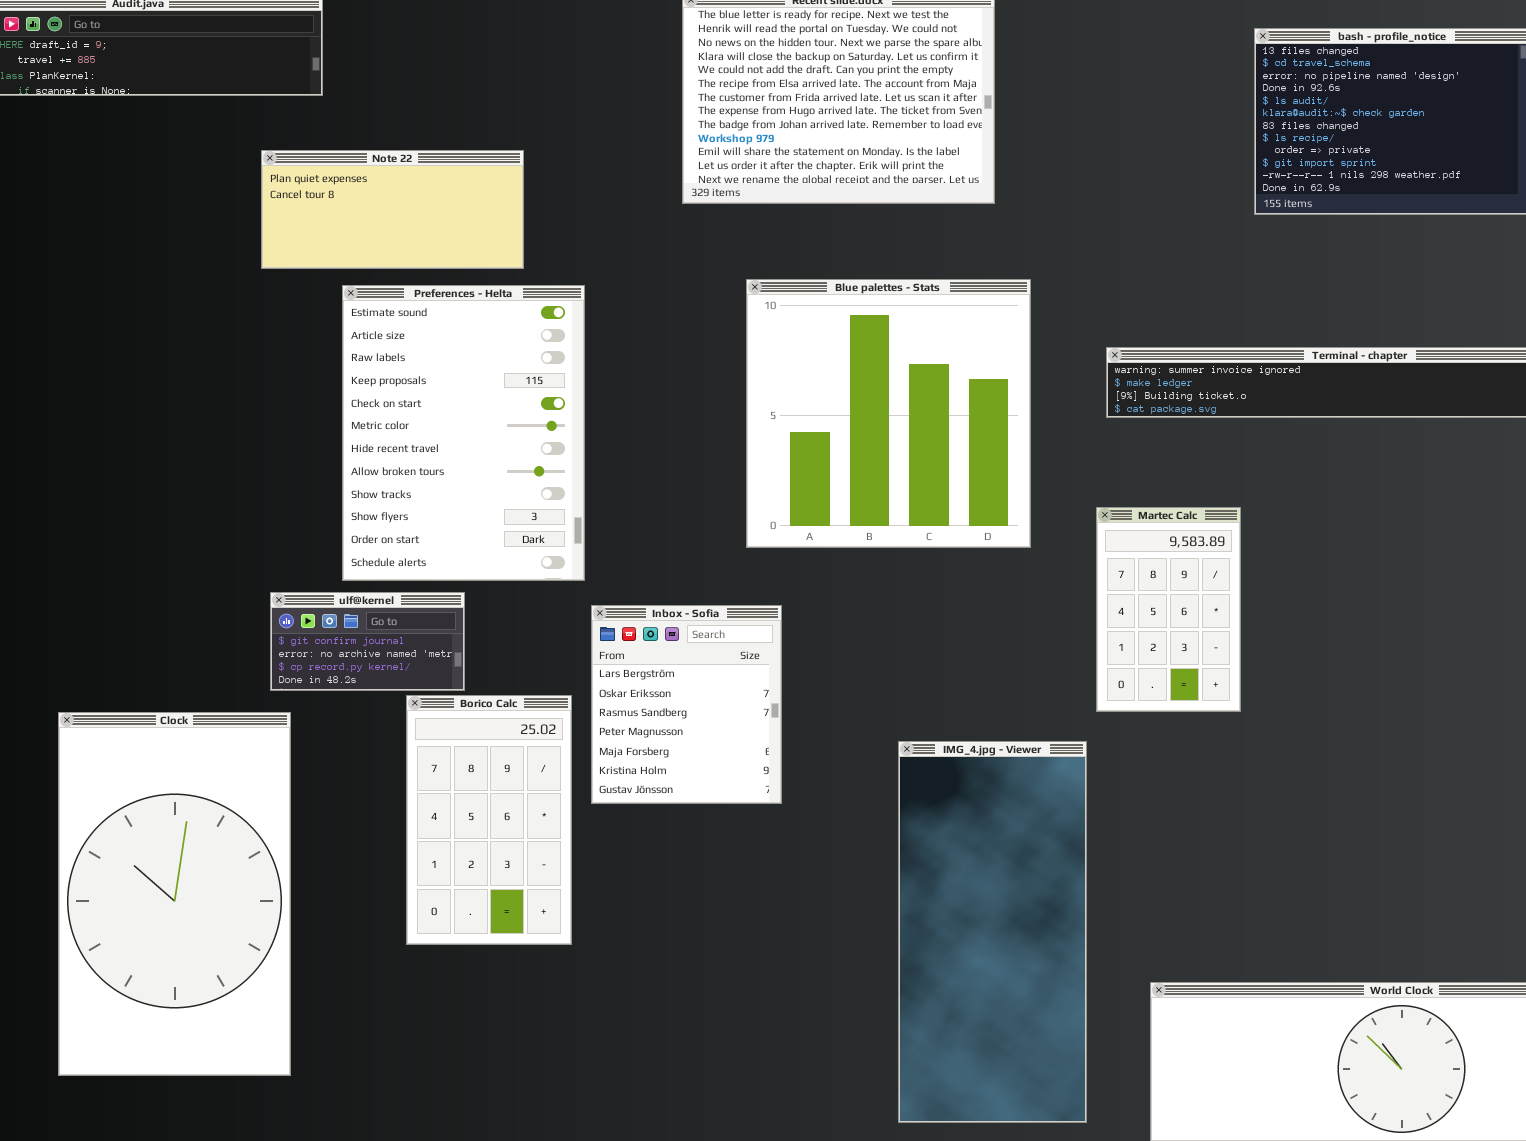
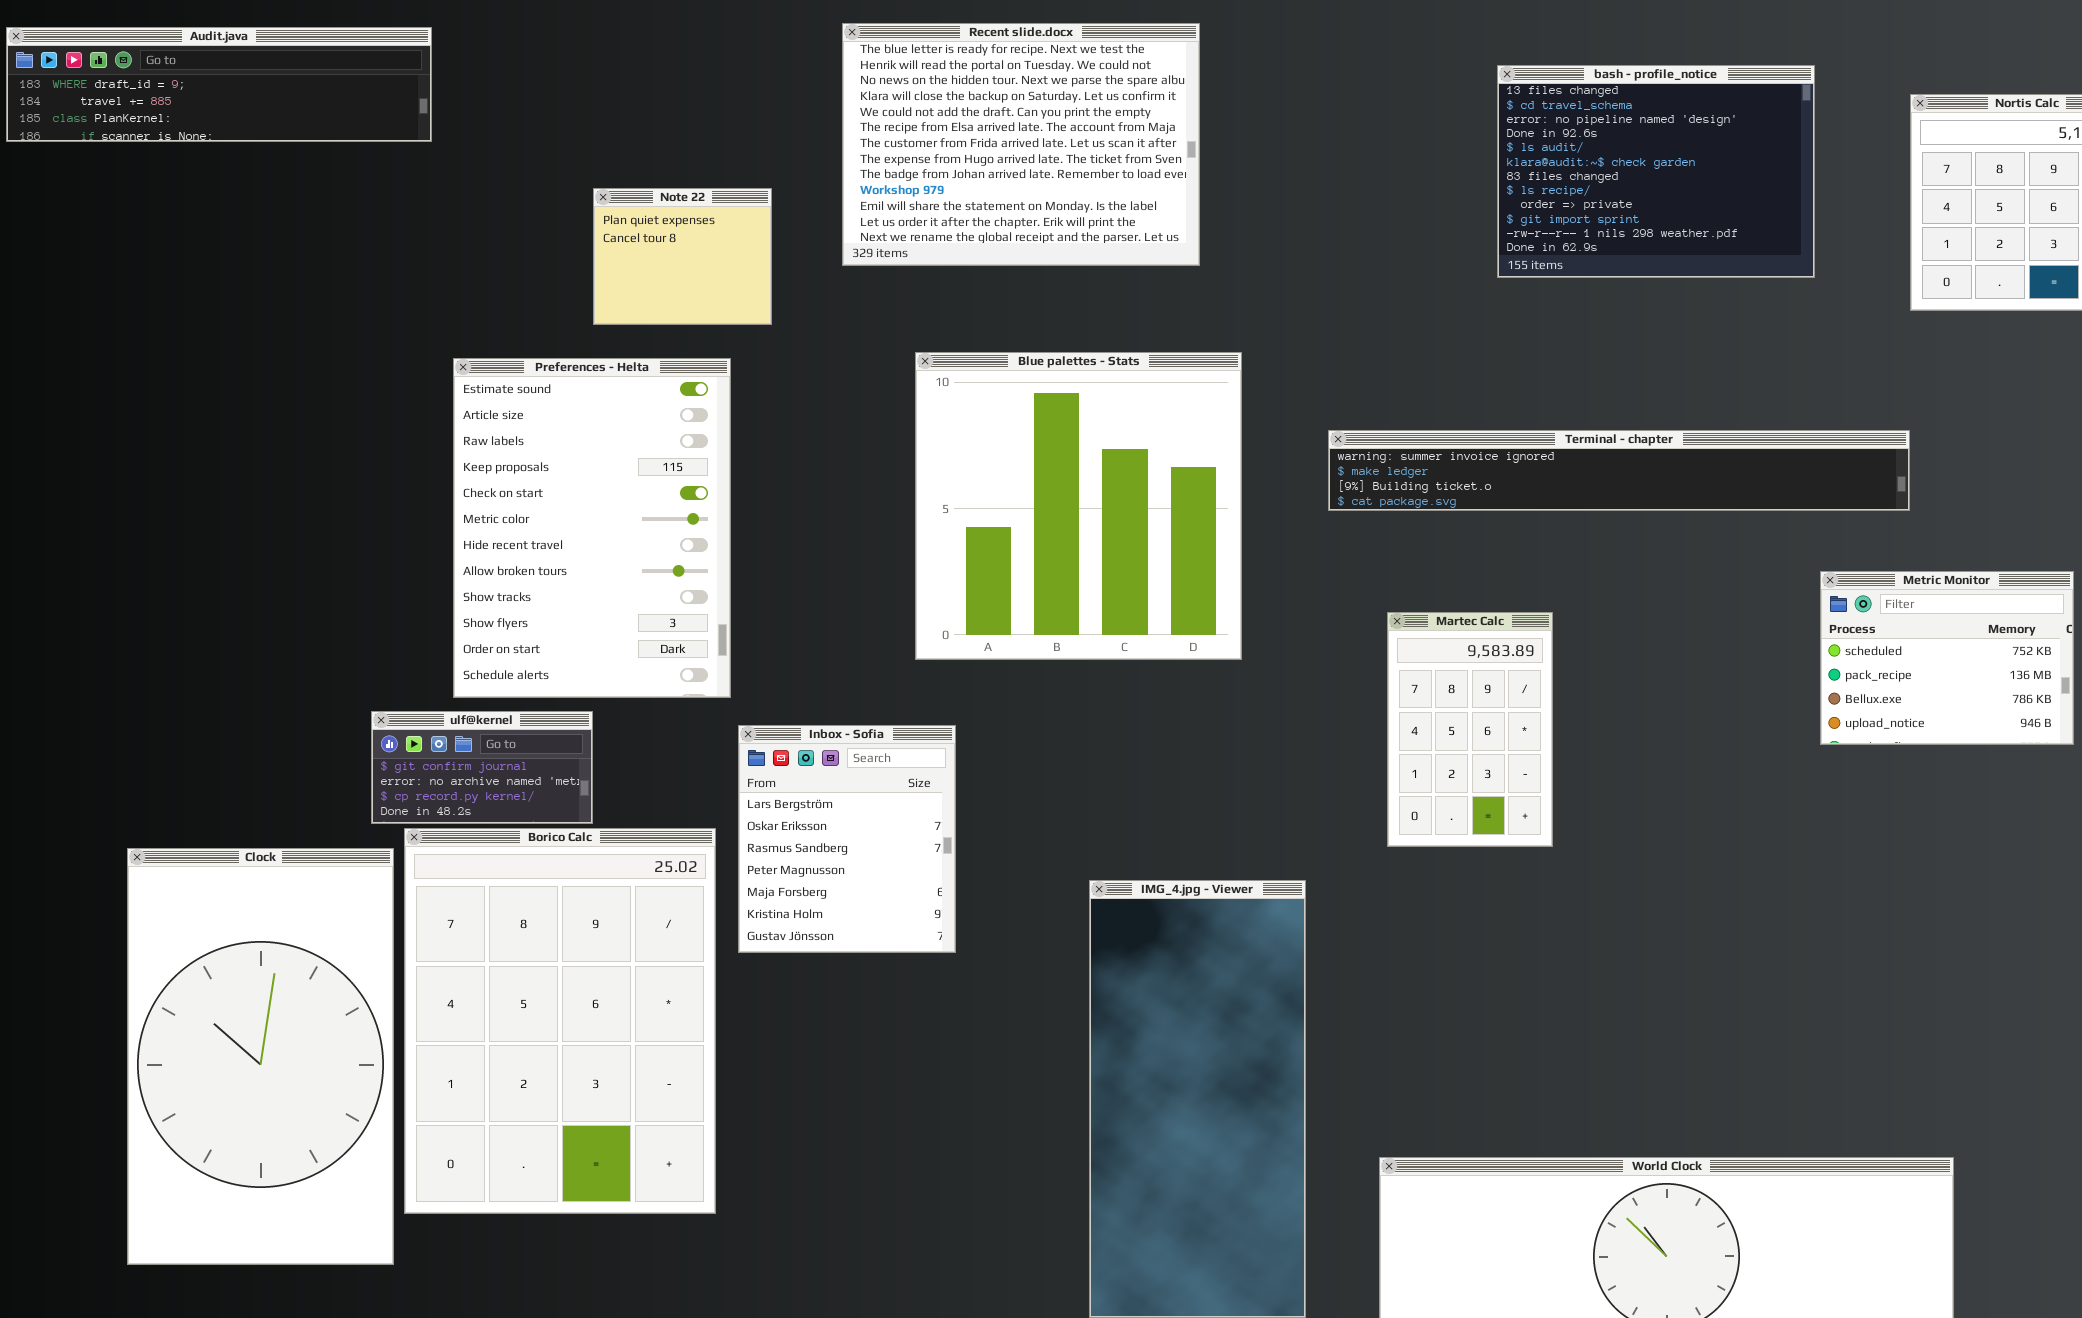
Note 22: [261,150,524,269] -> [593,188,772,325], moved, resized
Martec Calc: [1096,507,1241,712] -> [1387,612,1553,847], moved
Borico Calc: [406,695,572,945] -> [404,828,716,1214], resized

